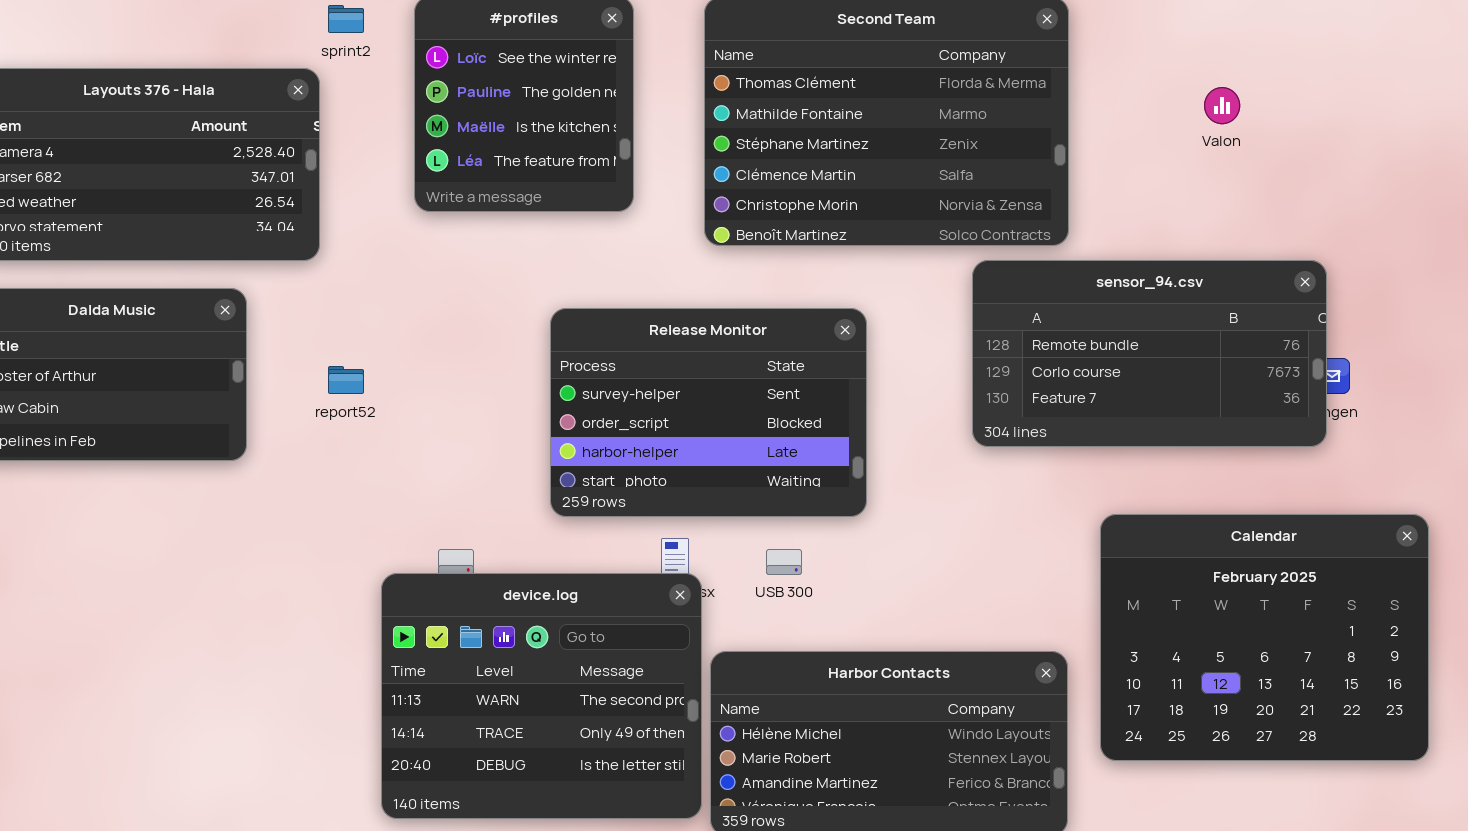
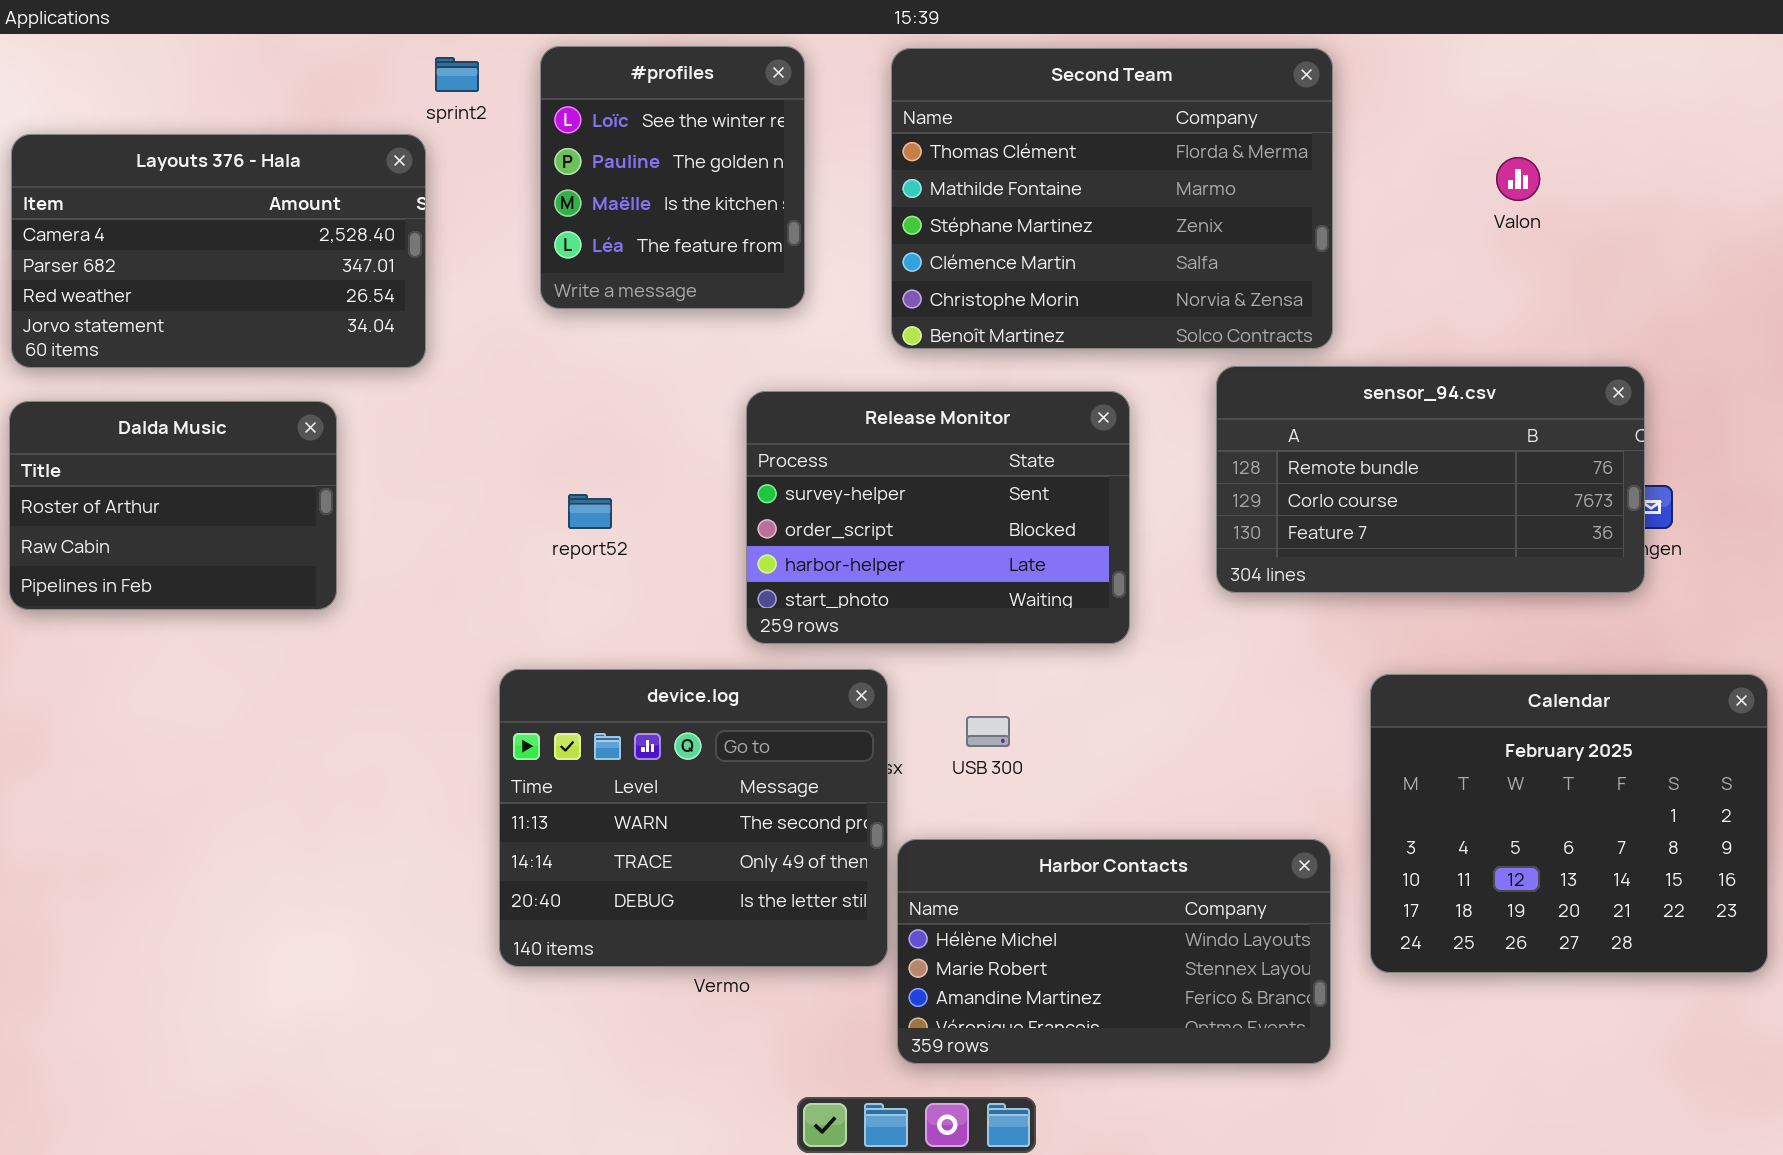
Release Monitor: [550,308,867,517] -> [746,391,1130,644], moved
report52: [328,366,364,394] -> [568,494,612,529], moved
device.log: [381,573,702,819] -> [499,669,888,967], moved

